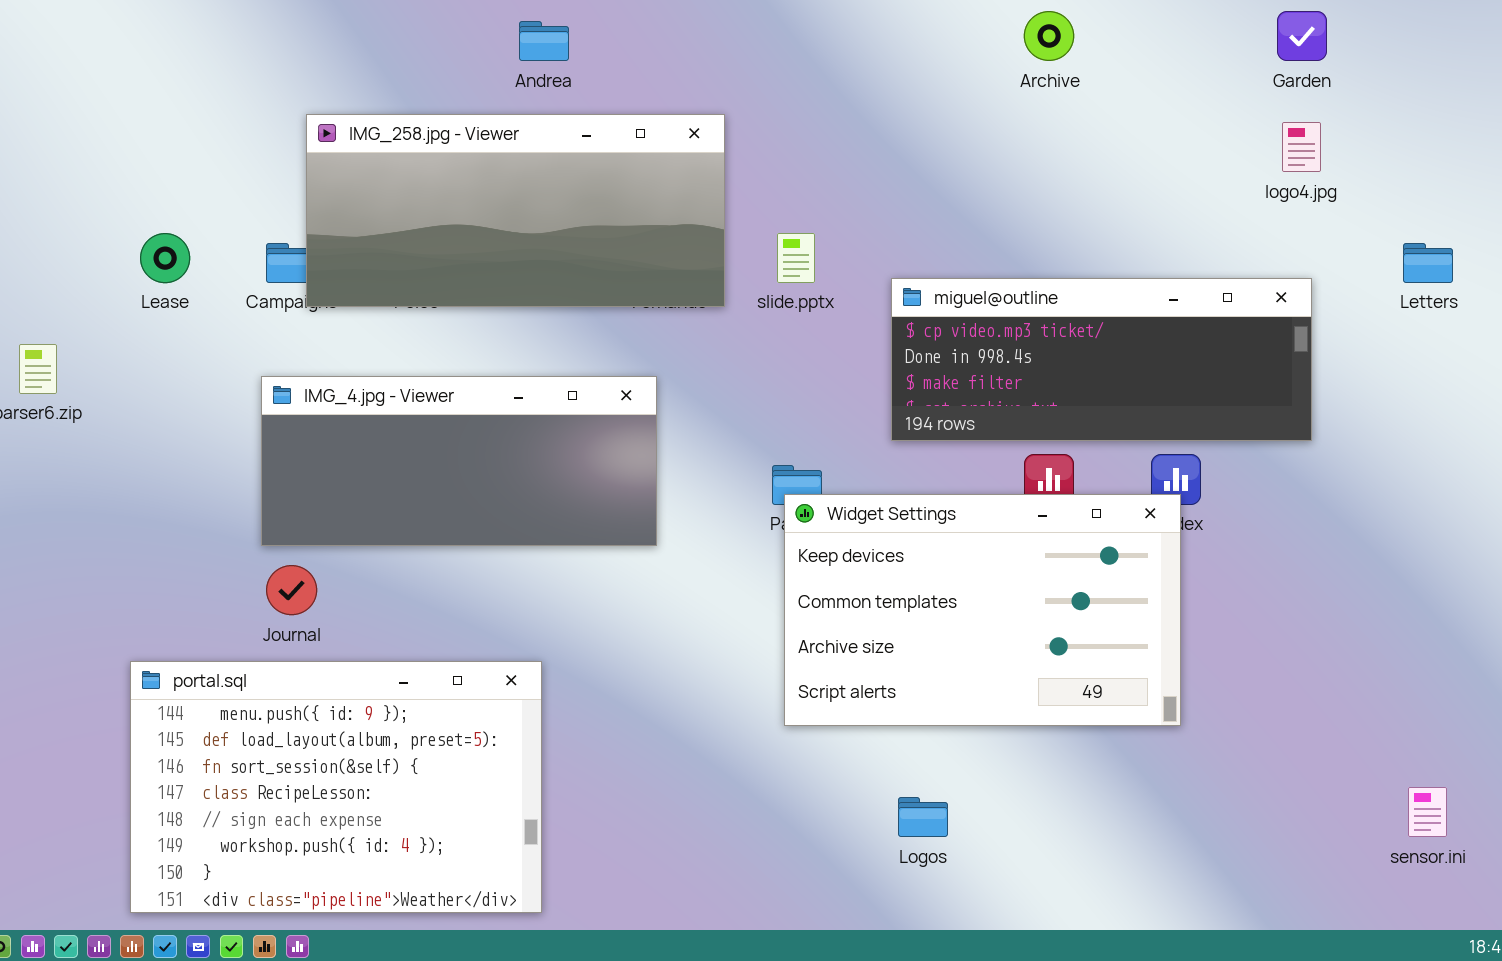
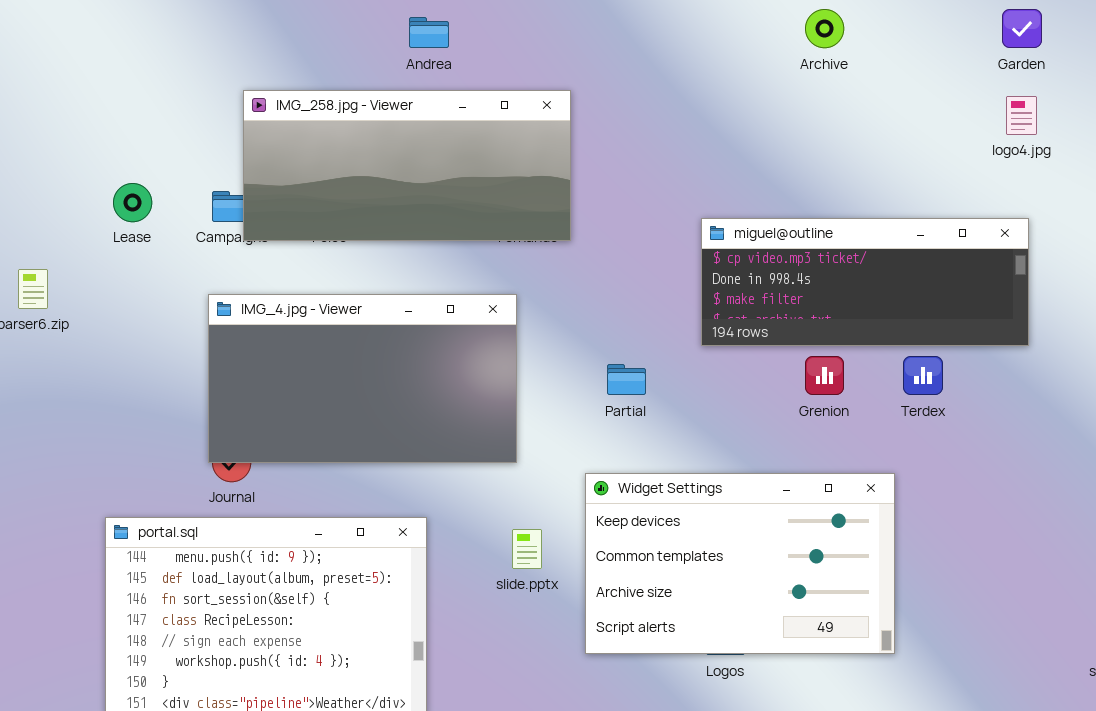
slide.pptx: [777,233,815,283] -> [512,529,542,569], moved
IMG_4.jpg - Viewer: [261,376,657,546] -> [208,294,517,463], resized
Widget Settings: [784,494,1181,726] -> [585,473,895,654], moved

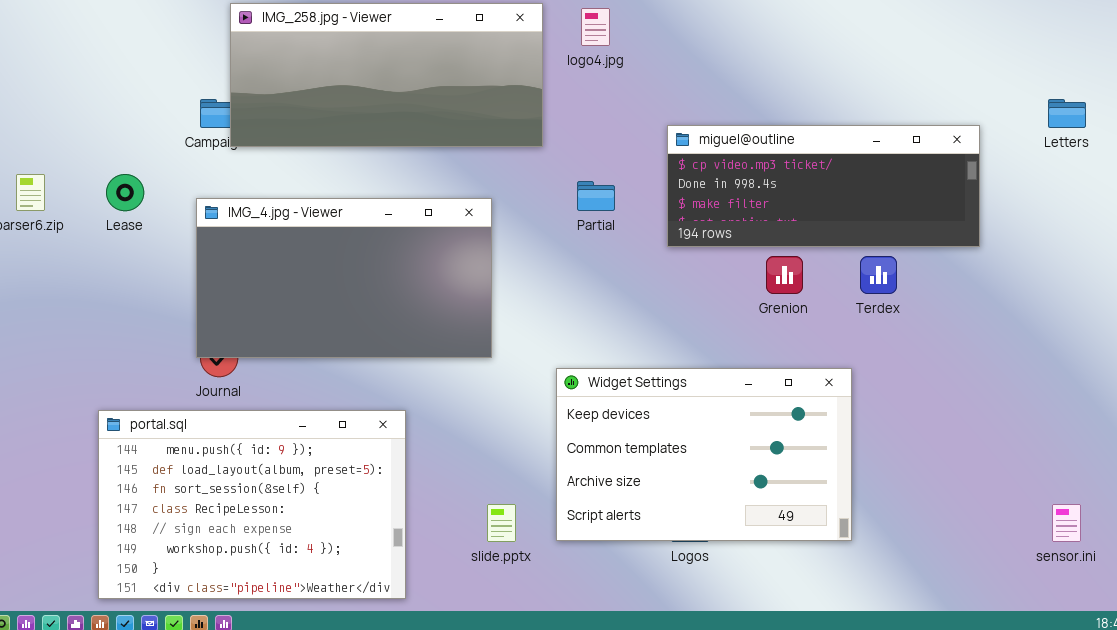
logo4.jpg: [1006,96,1037,135] -> [581,8,610,46], moved
Lease: [113,183,152,222] -> [106,174,144,211], moved
Partial: [607,364,646,395] -> [577,181,615,211], moved
slide.pptx: [512,529,542,569] -> [487,504,516,542], moved

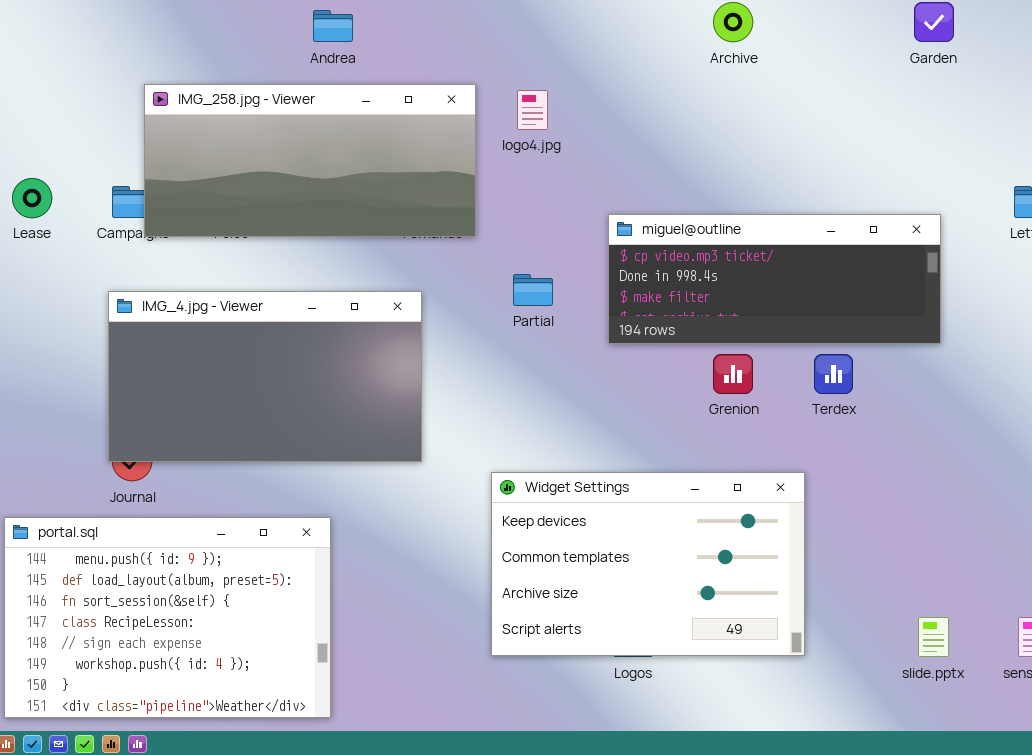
Lease: [106,174,144,211] -> [12,178,52,218], moved
slide.pptx: [487,504,516,542] -> [918,617,949,657], moved

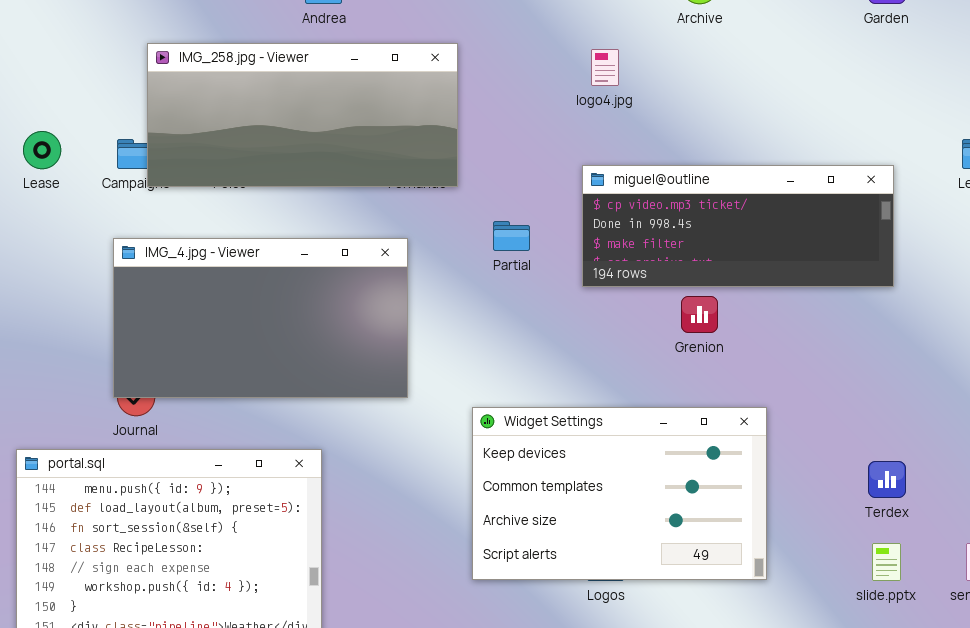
logo4.jpg: [517,90,548,130] -> [591,49,619,86], moved
Terdex: [814,354,853,394] -> [868,461,906,498], moved

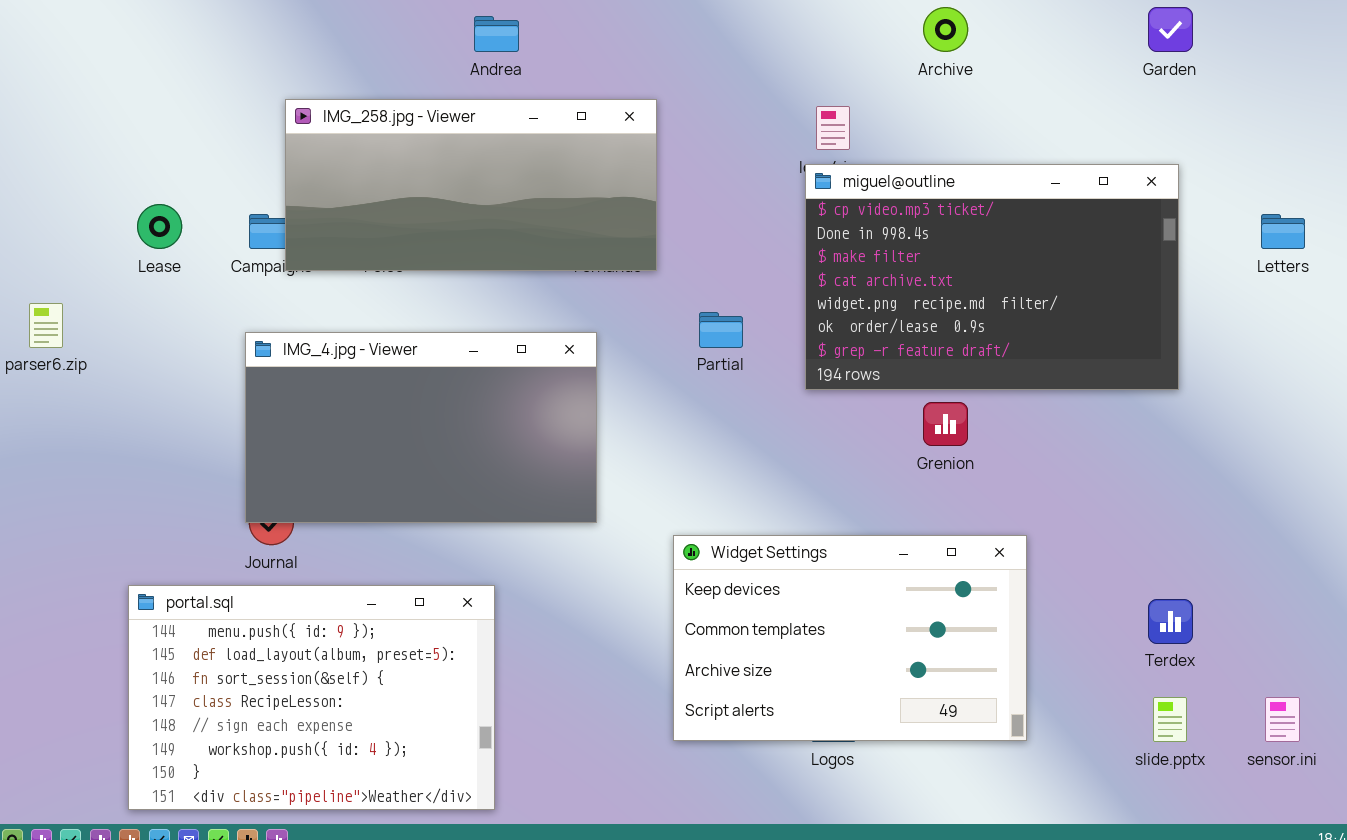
miguel@outline: [582,165,894,287] -> [805,164,1179,390], resized

